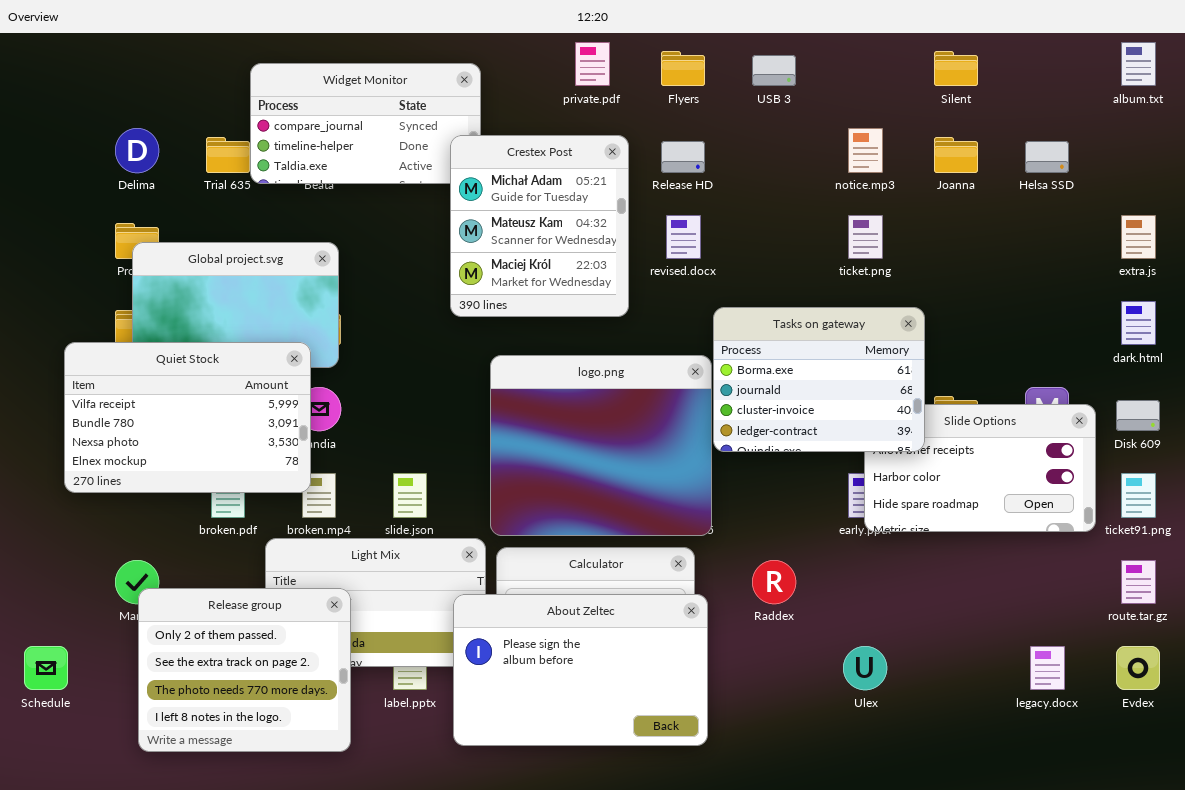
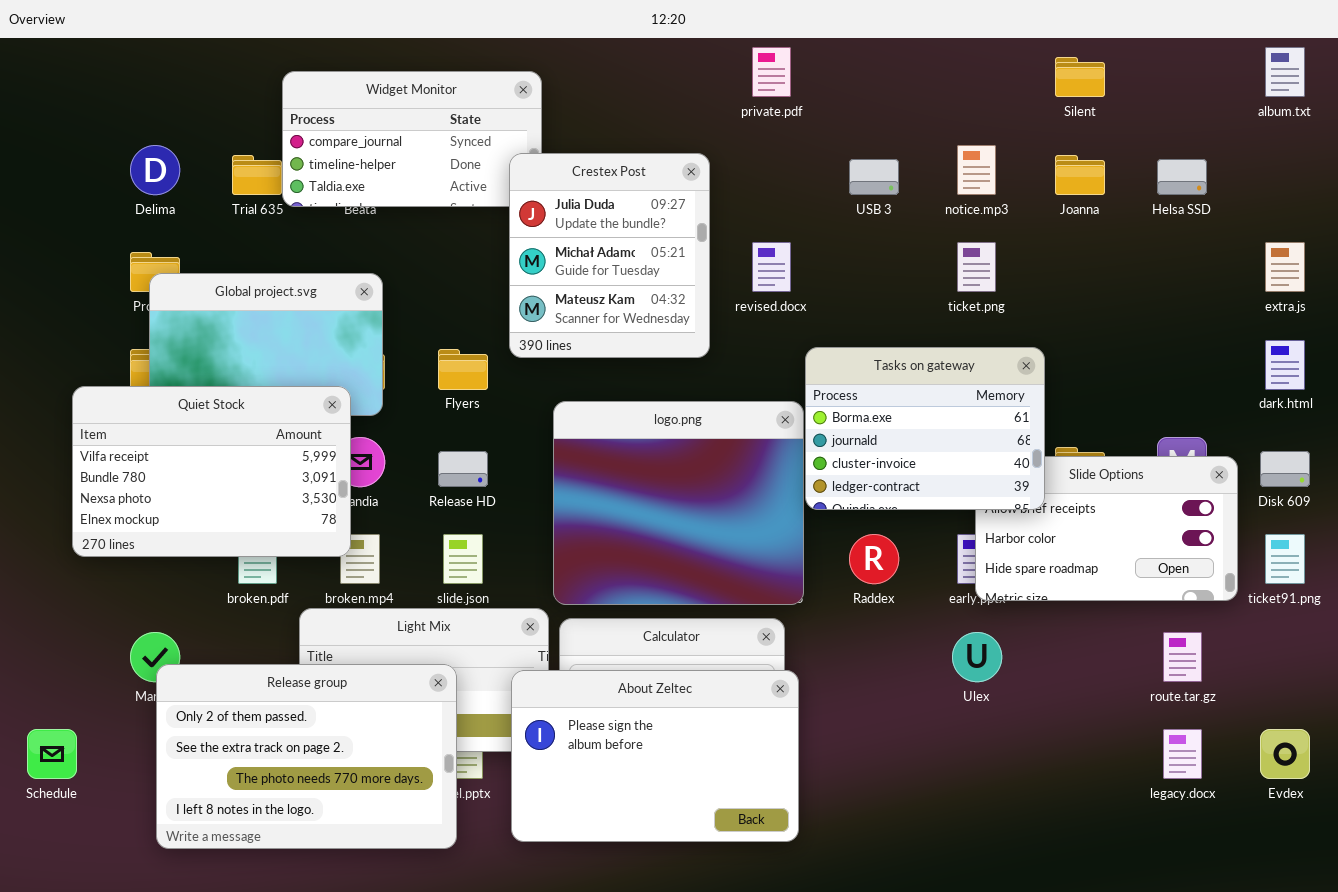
private.pdf: [575,42,610,86] -> [752,47,791,97], moved
Flyers: [661,51,705,86] -> [438,349,488,390], moved
USB 3: [752,55,796,86] -> [849,159,899,195], moved
Crestex Post: [450,135,629,317] -> [509,153,710,358], scrolled up 1 row
Release HD: [661,141,705,173] -> [438,451,488,487], moved
Raddex: [752,560,796,604] -> [849,534,899,584], moved
route.tar.gz: [1121,560,1156,604] -> [1163,632,1202,682], moved
Release group: [138,588,351,752] -> [156,664,457,849], resized
Ulex: [843,646,887,690] -> [952,632,1002,682], moved

